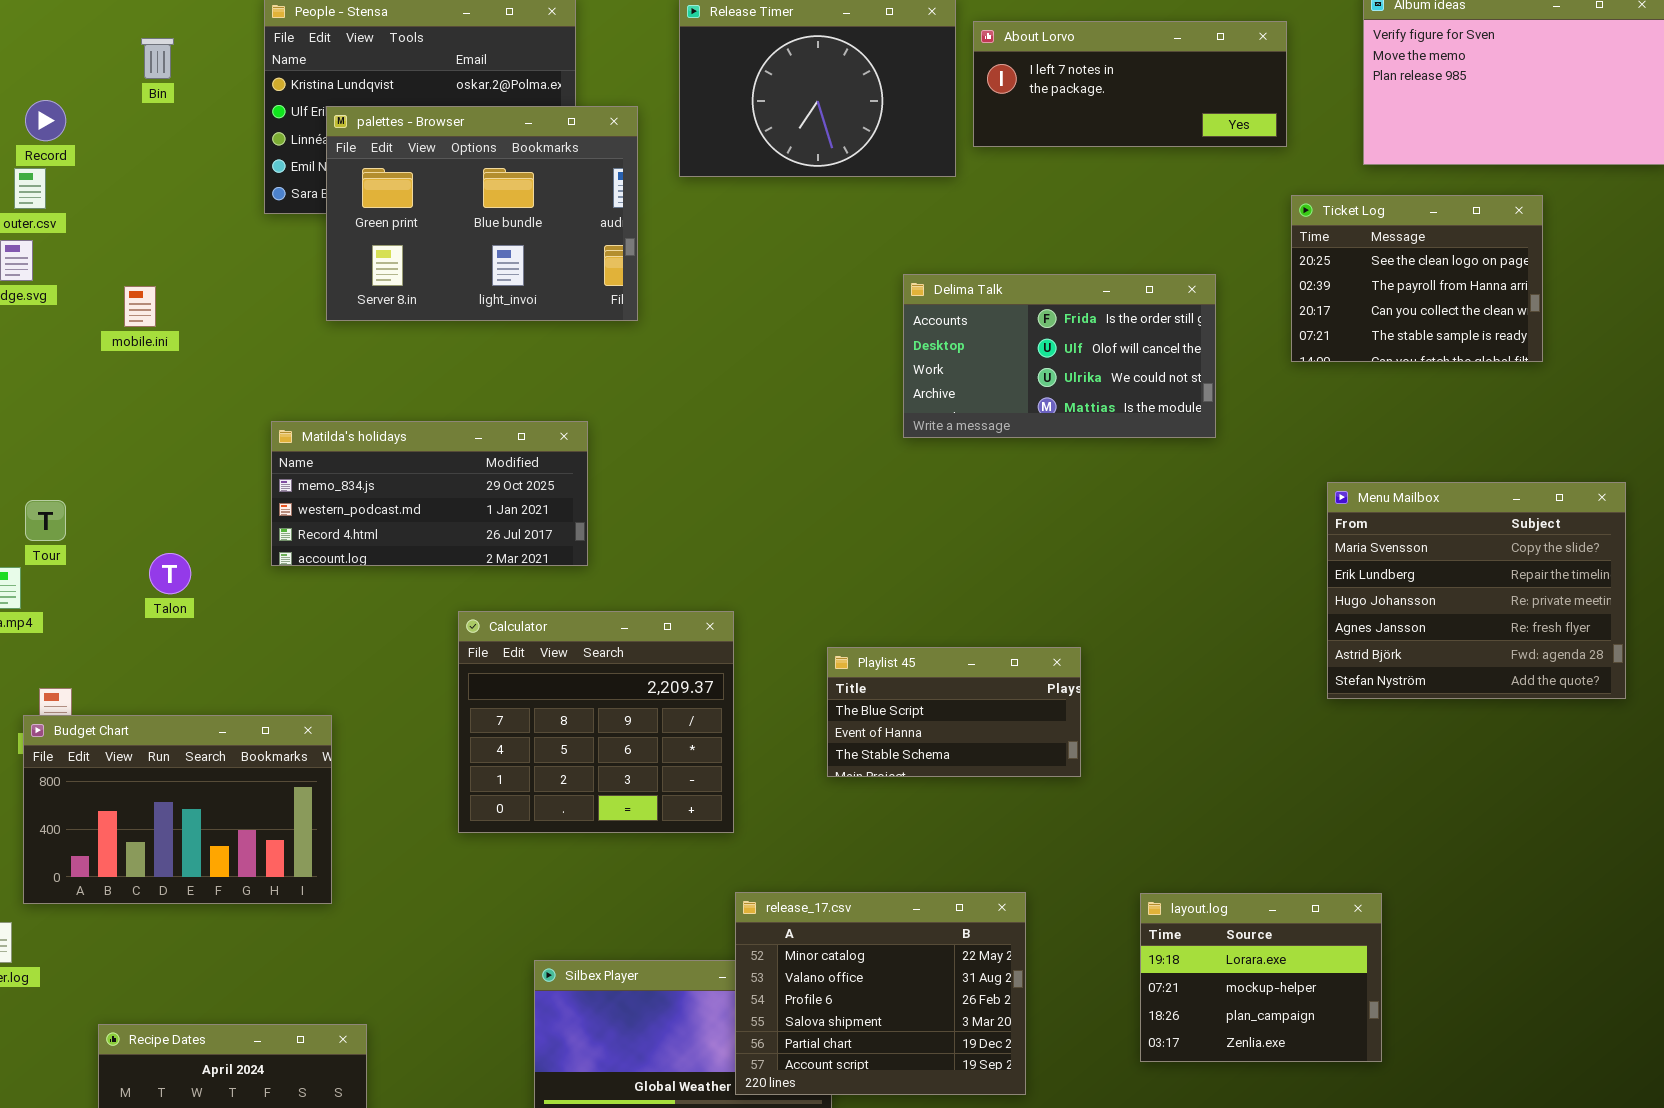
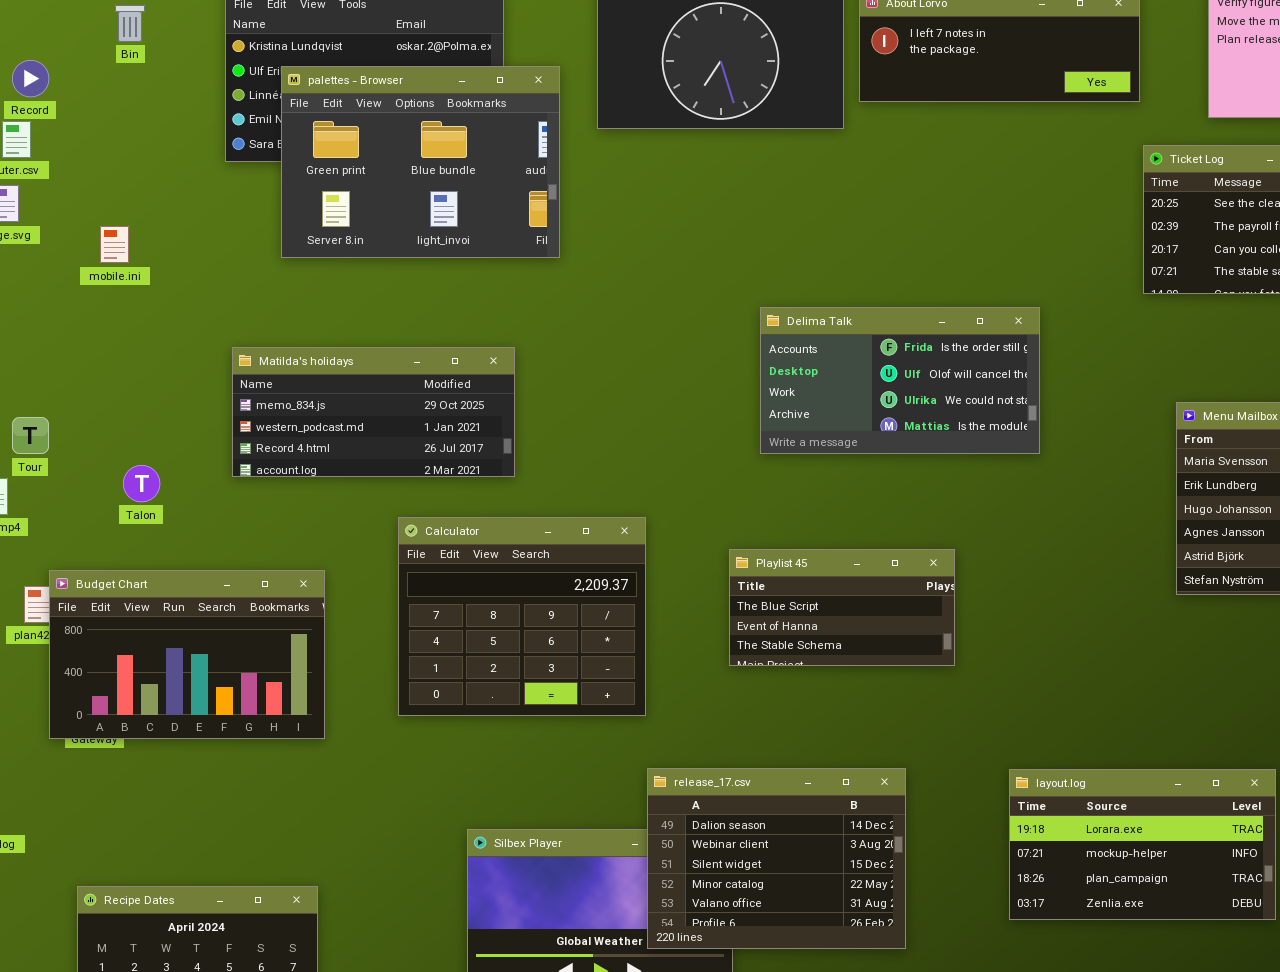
Delima Talk: [903,274,1216,438] -> [760,307,1040,454], moved
Budget Chart: [23,715,332,904] -> [49,570,325,739], moved
release_17.csv: [735,892,1026,1095] -> [647,768,906,949], scrolled up 3 rows
layout.log: [1140,893,1382,1062] -> [1009,769,1276,920], resized

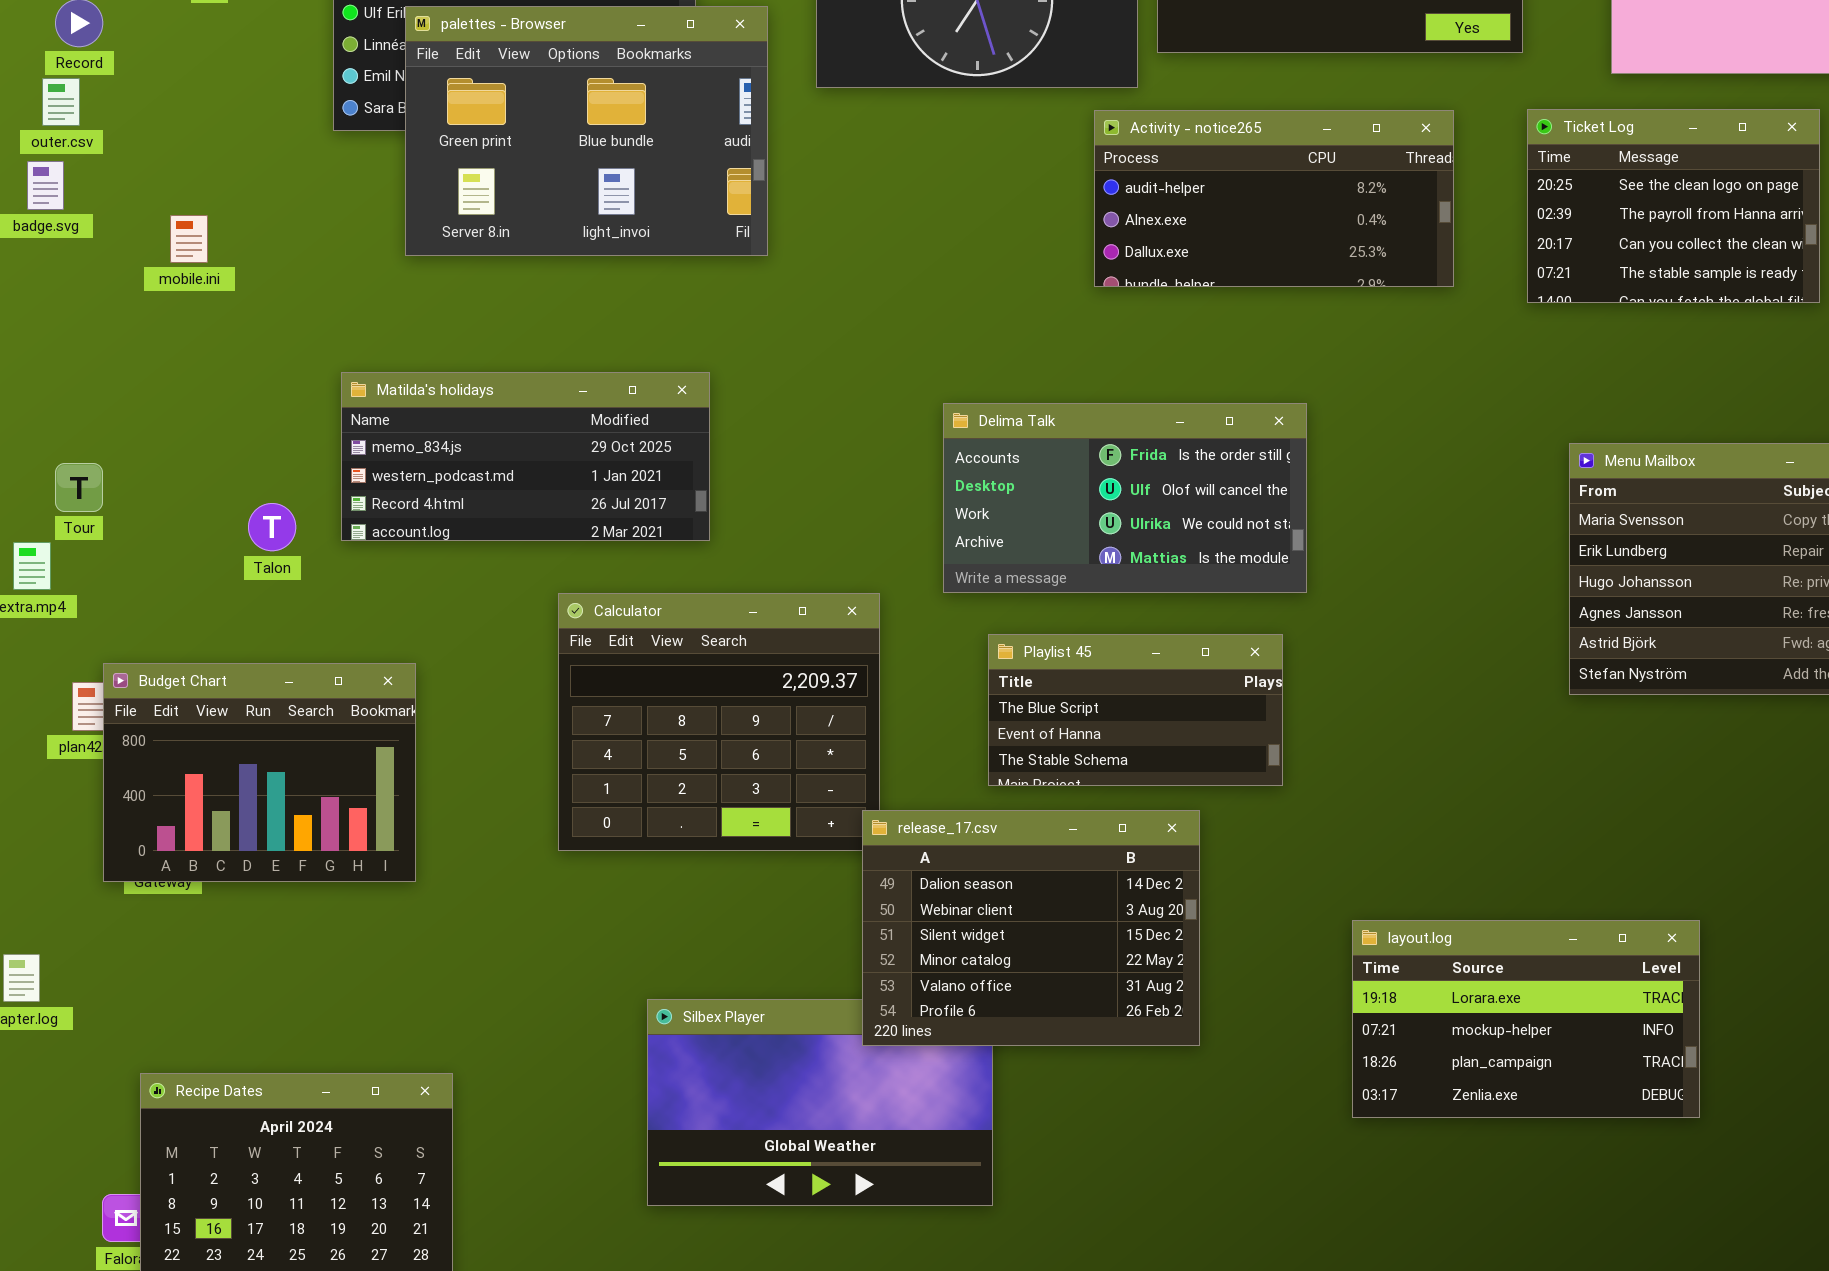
Activity - notice265: none -> [1094,110,1454,287], opened
Delima Talk: [760,307,1040,454] -> [943,403,1307,593], moved
Talon: [123,465,160,502] -> [248,503,296,551], moved
Budget Chart: [49,570,325,739] -> [103,663,416,882], resized
release_17.csv: [647,768,906,949] -> [862,810,1200,1046], moved

